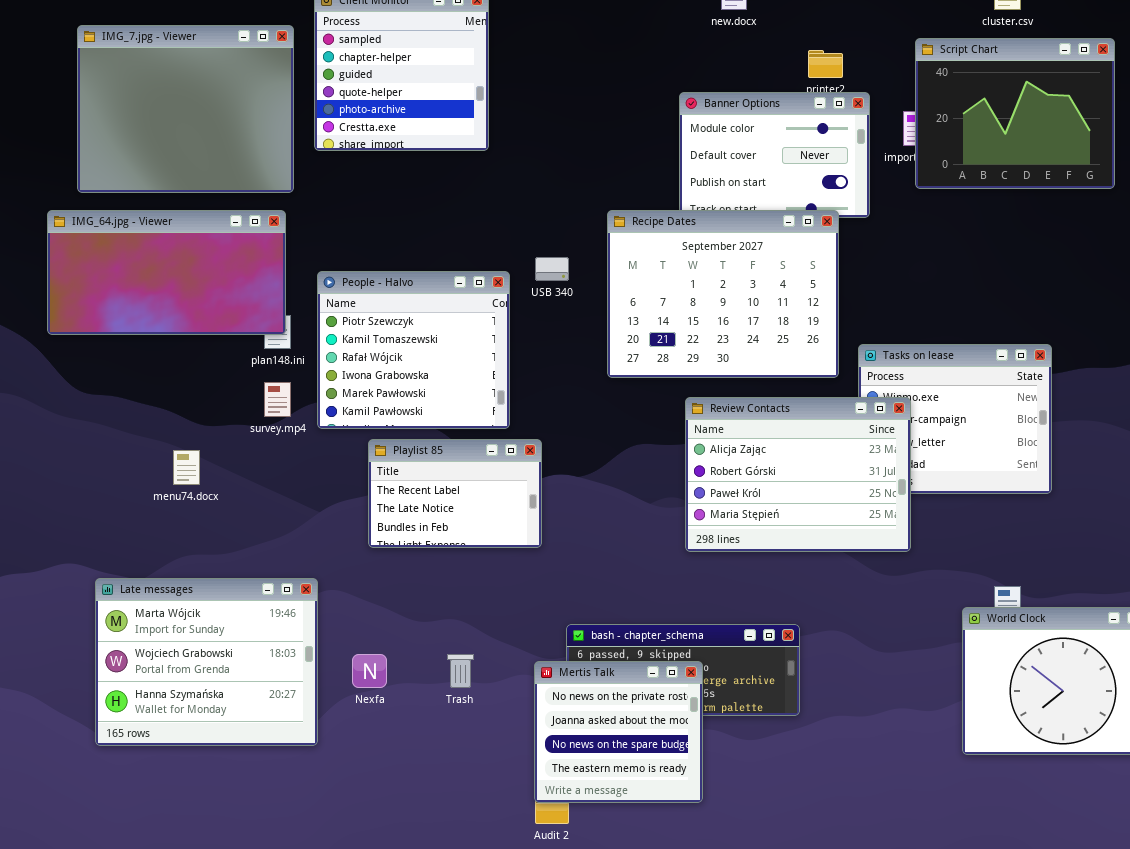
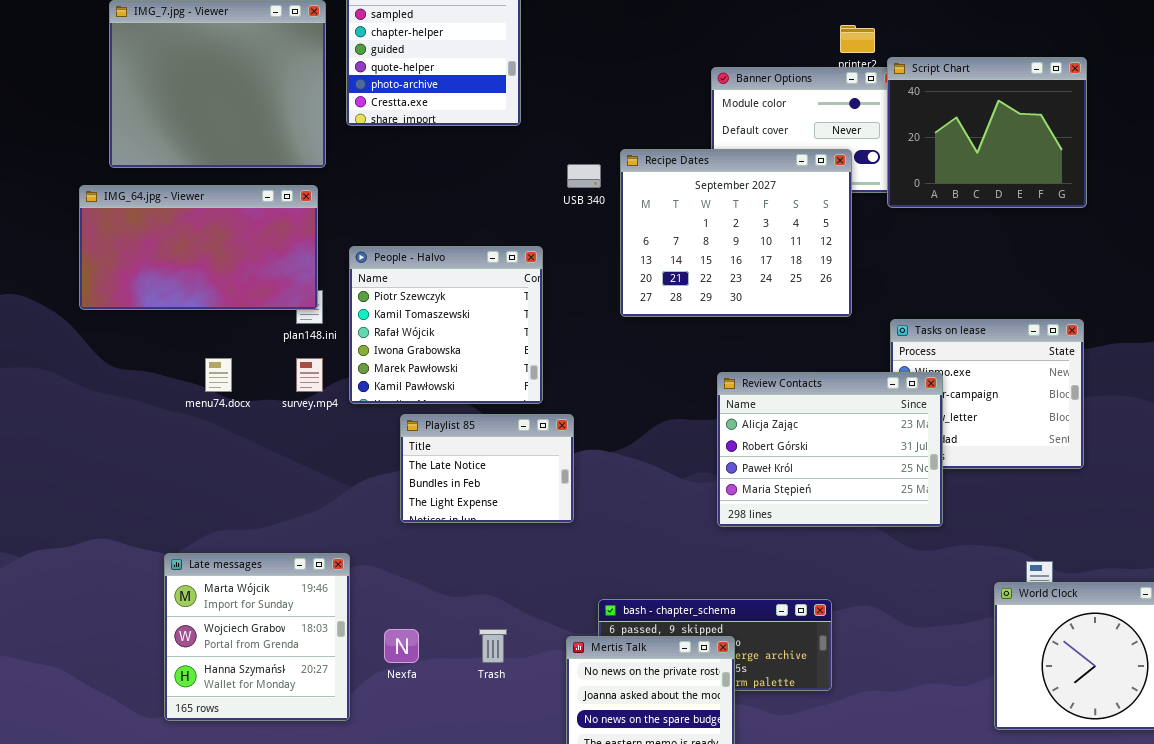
Script Chart: [915,38,1115,189] -> [887,57,1087,208], moved
Recipe Dates: [607,210,839,378] -> [620,149,852,317], moved
USB 340: [535,257,569,281] -> [567,164,601,188], moved
Playlist 85: [368,439,542,548] -> [400,414,574,523], scrolled down 1 row
menu74.docx: [173,450,200,485] -> [205,358,232,392], moved
Late messages: [95,578,318,746] -> [164,553,350,721], resized

